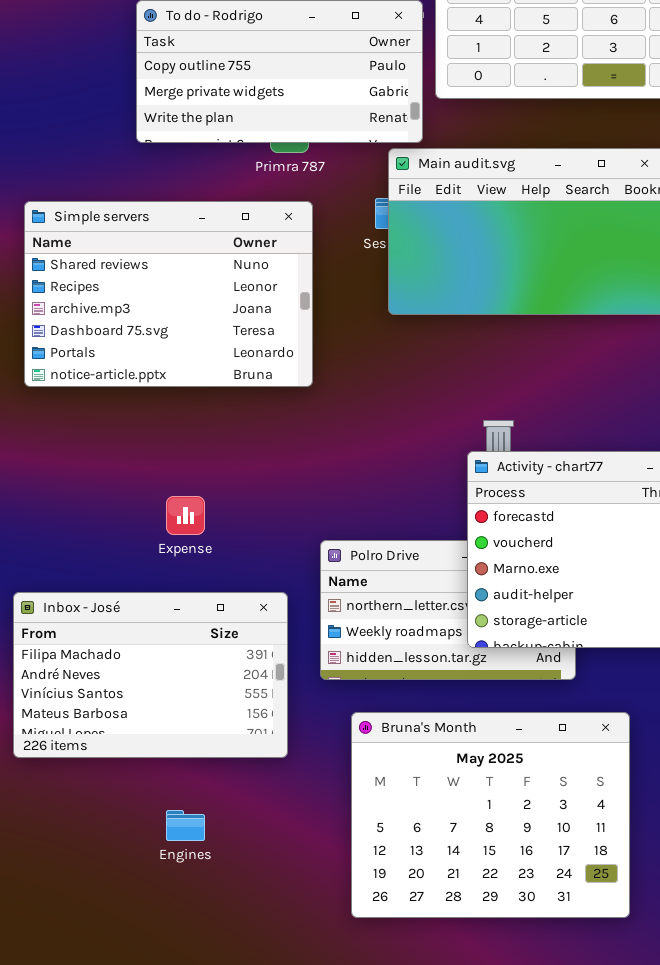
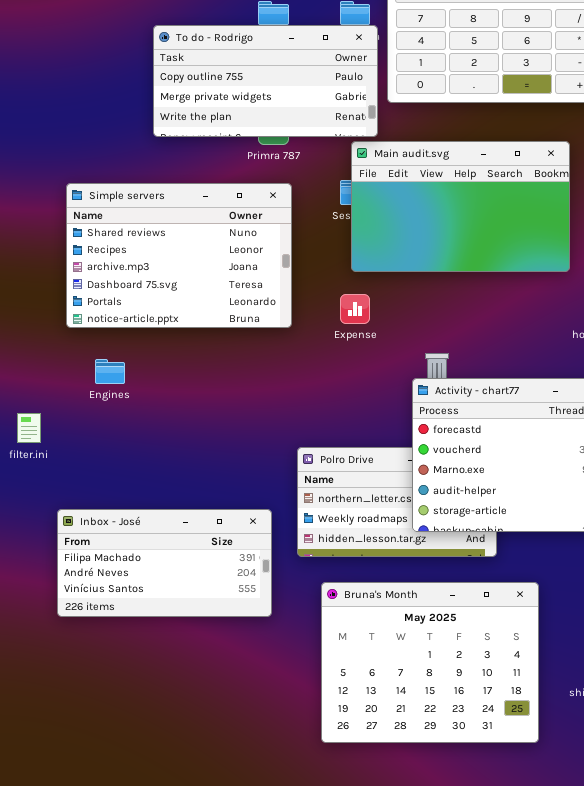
Expense: [166,496,205,535] -> [340,294,370,324], moved
Inbox - José: [13,592,288,758] -> [57,509,272,617], resized
Engines: [166,810,205,841] -> [95,359,125,384], moved

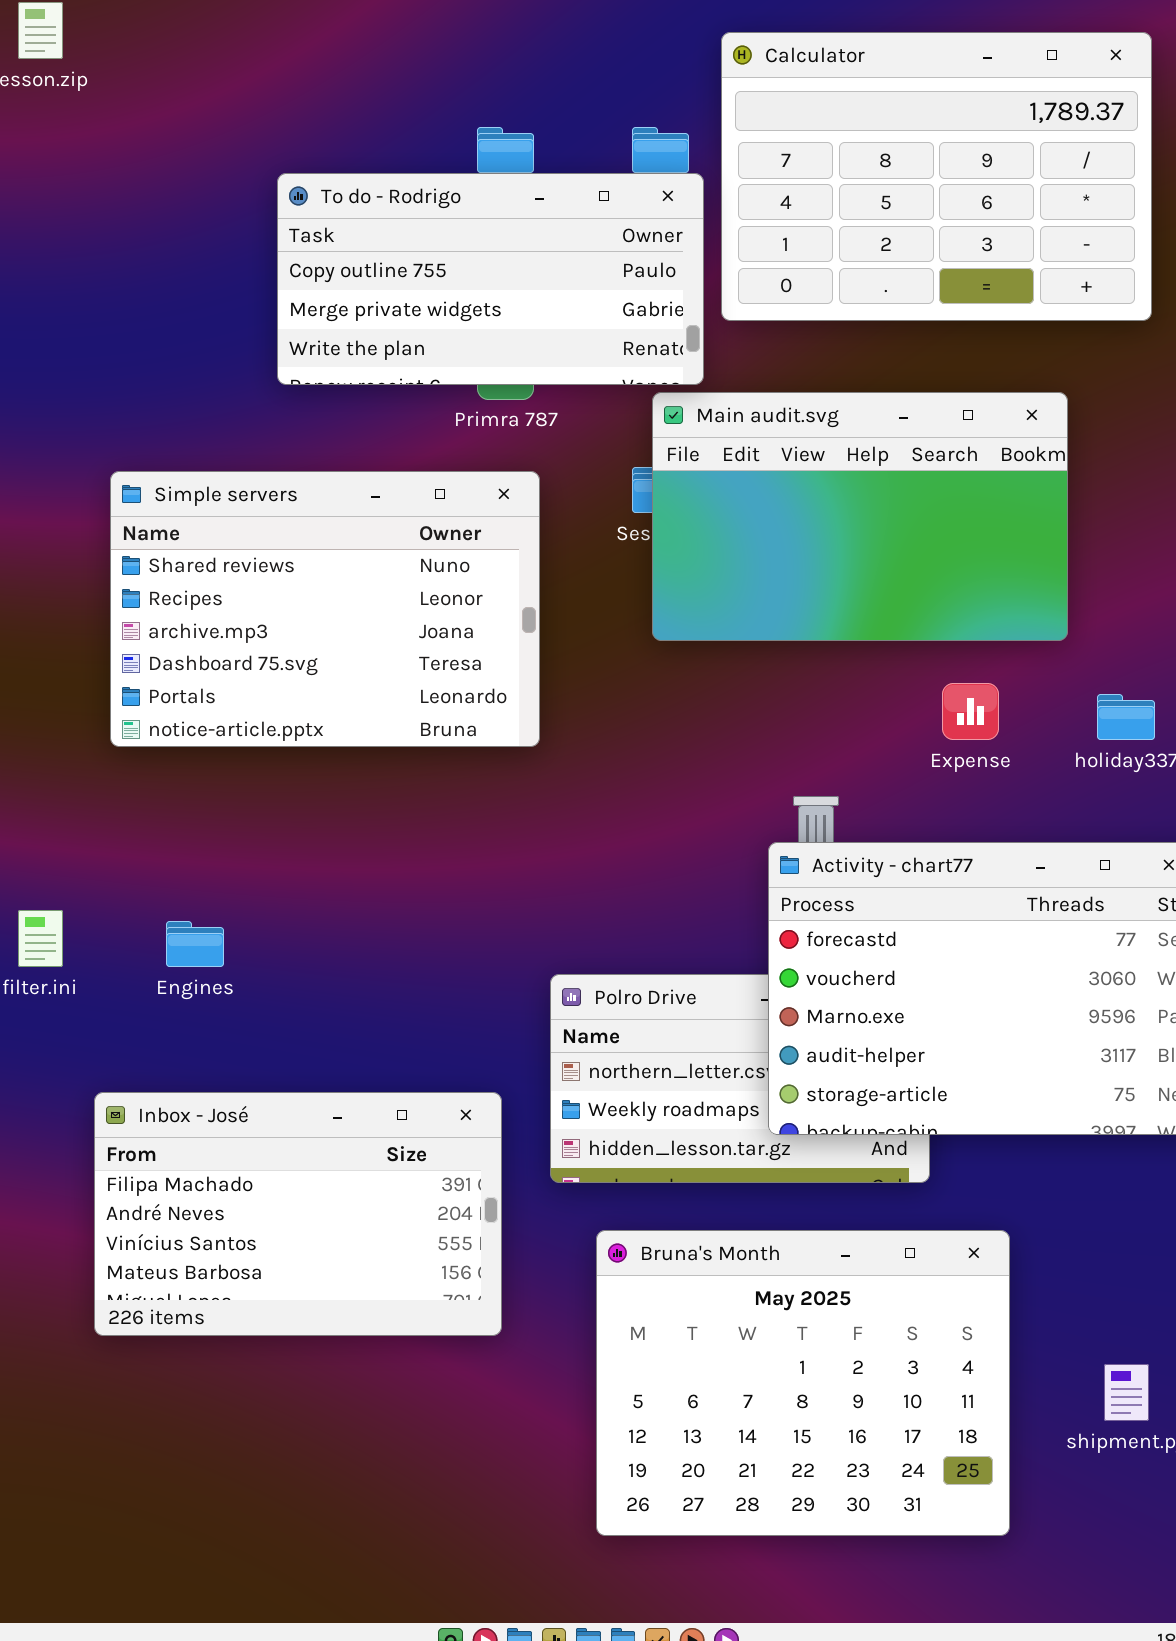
Expense: [340,294,370,324] -> [942,683,999,740], moved
Engines: [95,359,125,384] -> [166,921,224,967], moved
Inbox - José: [57,509,272,617] -> [94,1092,502,1336], resized

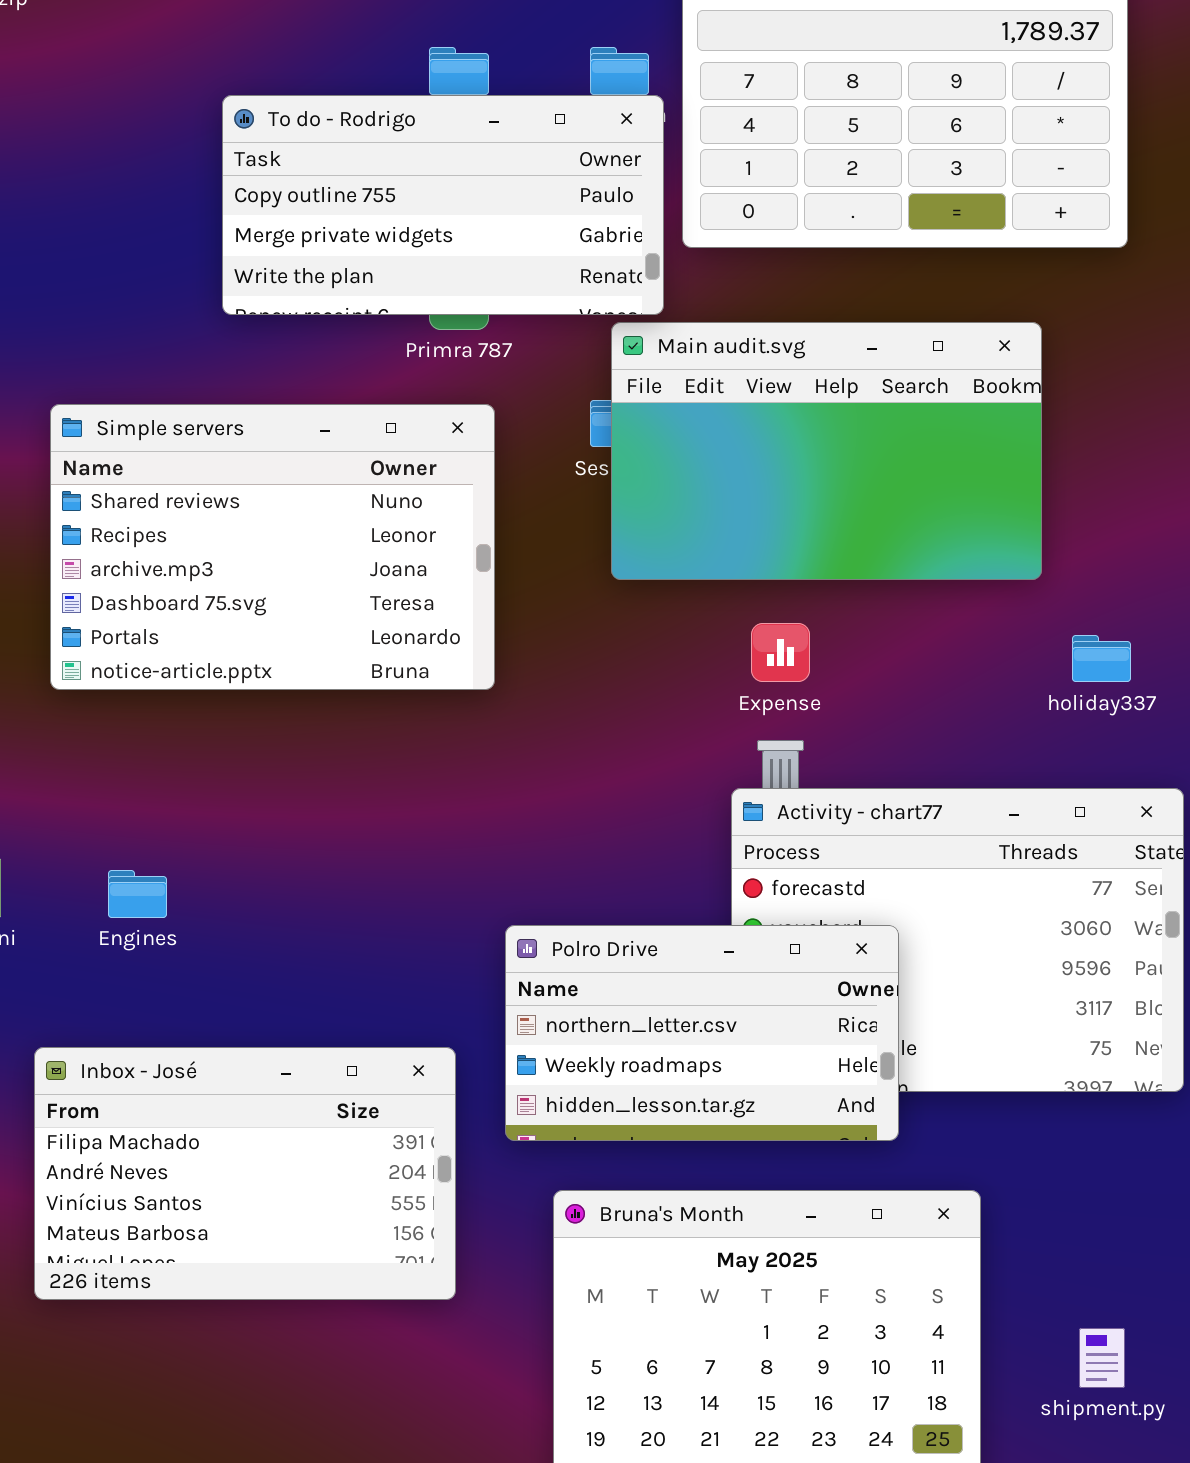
Expense: [942,683,999,740] -> [751,623,810,682], moved
Polro Drive: [550,974,930,1183] -> [505,925,899,1141], raised

